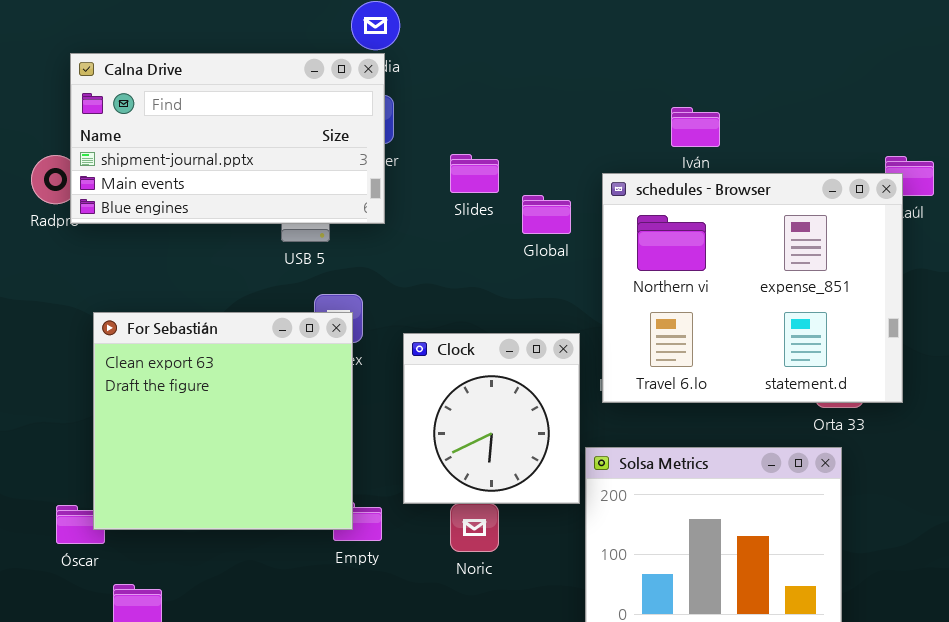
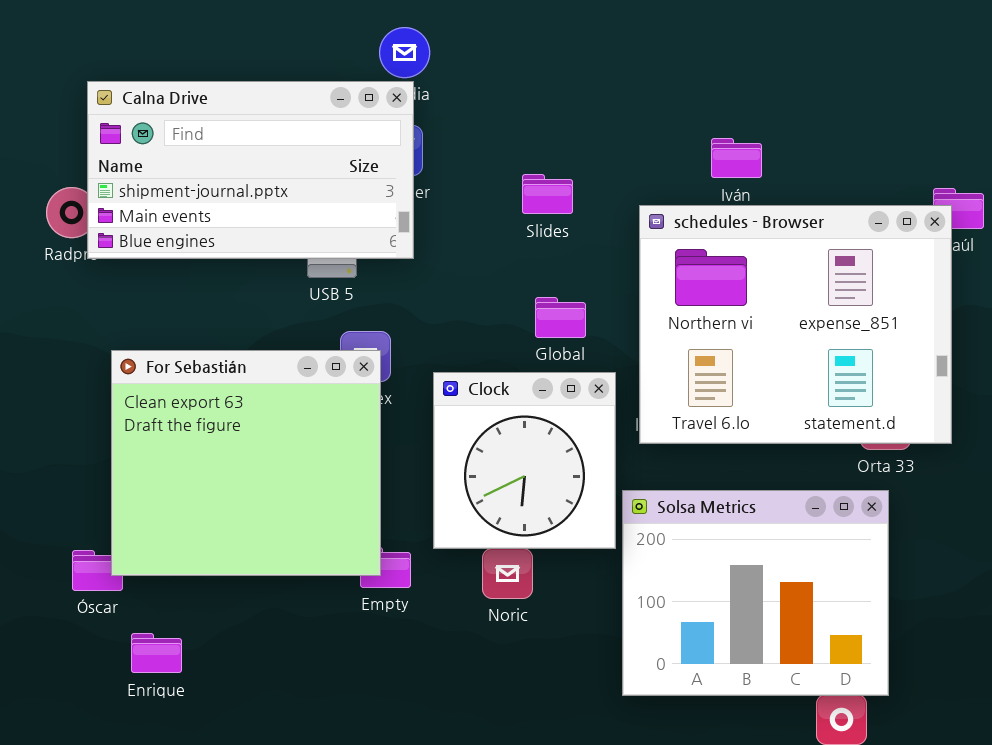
Slides: [450,154,499,193] -> [522,174,573,214], moved
Global: [522,195,571,234] -> [535,297,586,338], moved

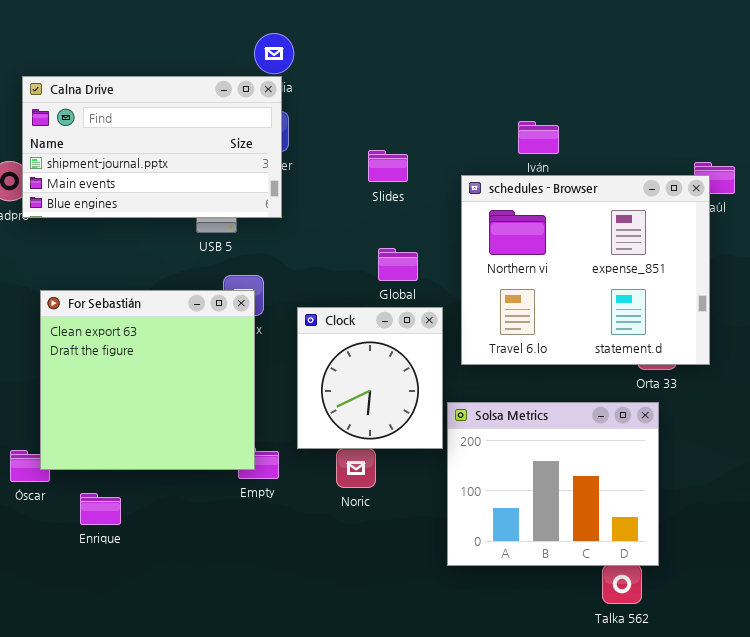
Enrique: [131,633,182,673] -> [80,493,121,525], moved

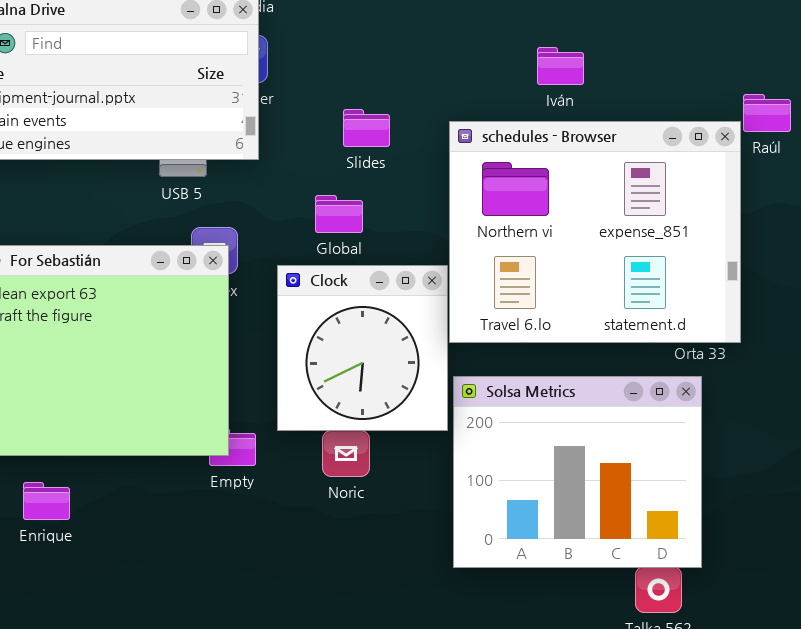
Slides: [368,150,408,182] -> [343,109,390,147], moved
schedules - Browser: [461,175,710,365] -> [449,121,741,343], moved
Global: [378,248,418,281] -> [315,195,363,233], moved

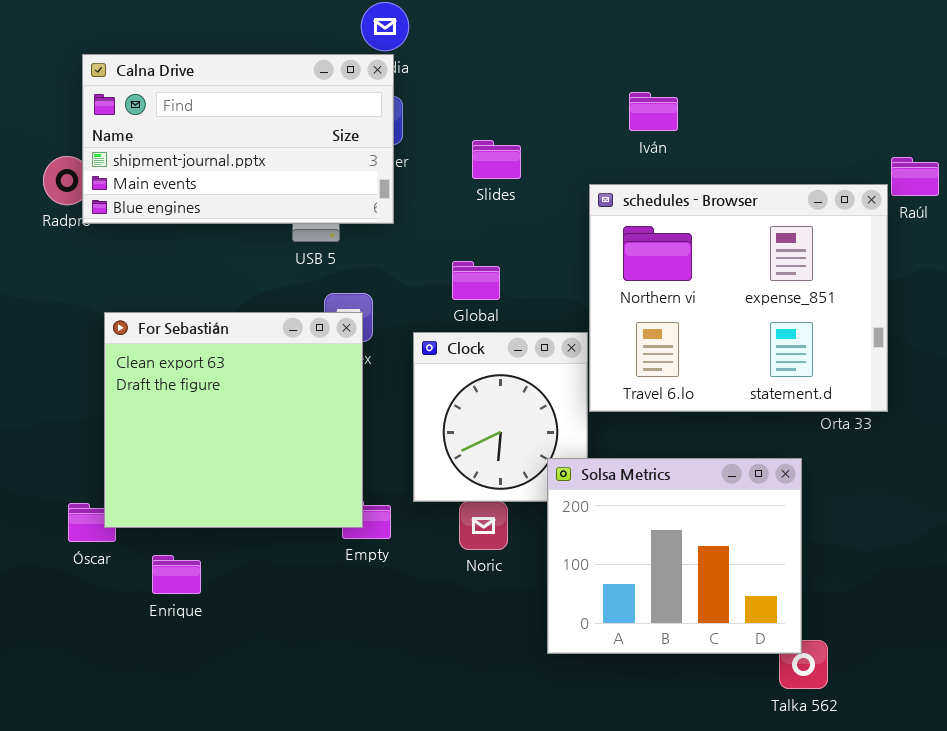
Iván: [537,47,584,85] -> [629,92,678,131], moved
Slides: [343,109,390,147] -> [472,140,521,179], moved
Solsa Metrics: [453,376,702,568] -> [547,458,802,654], moved

